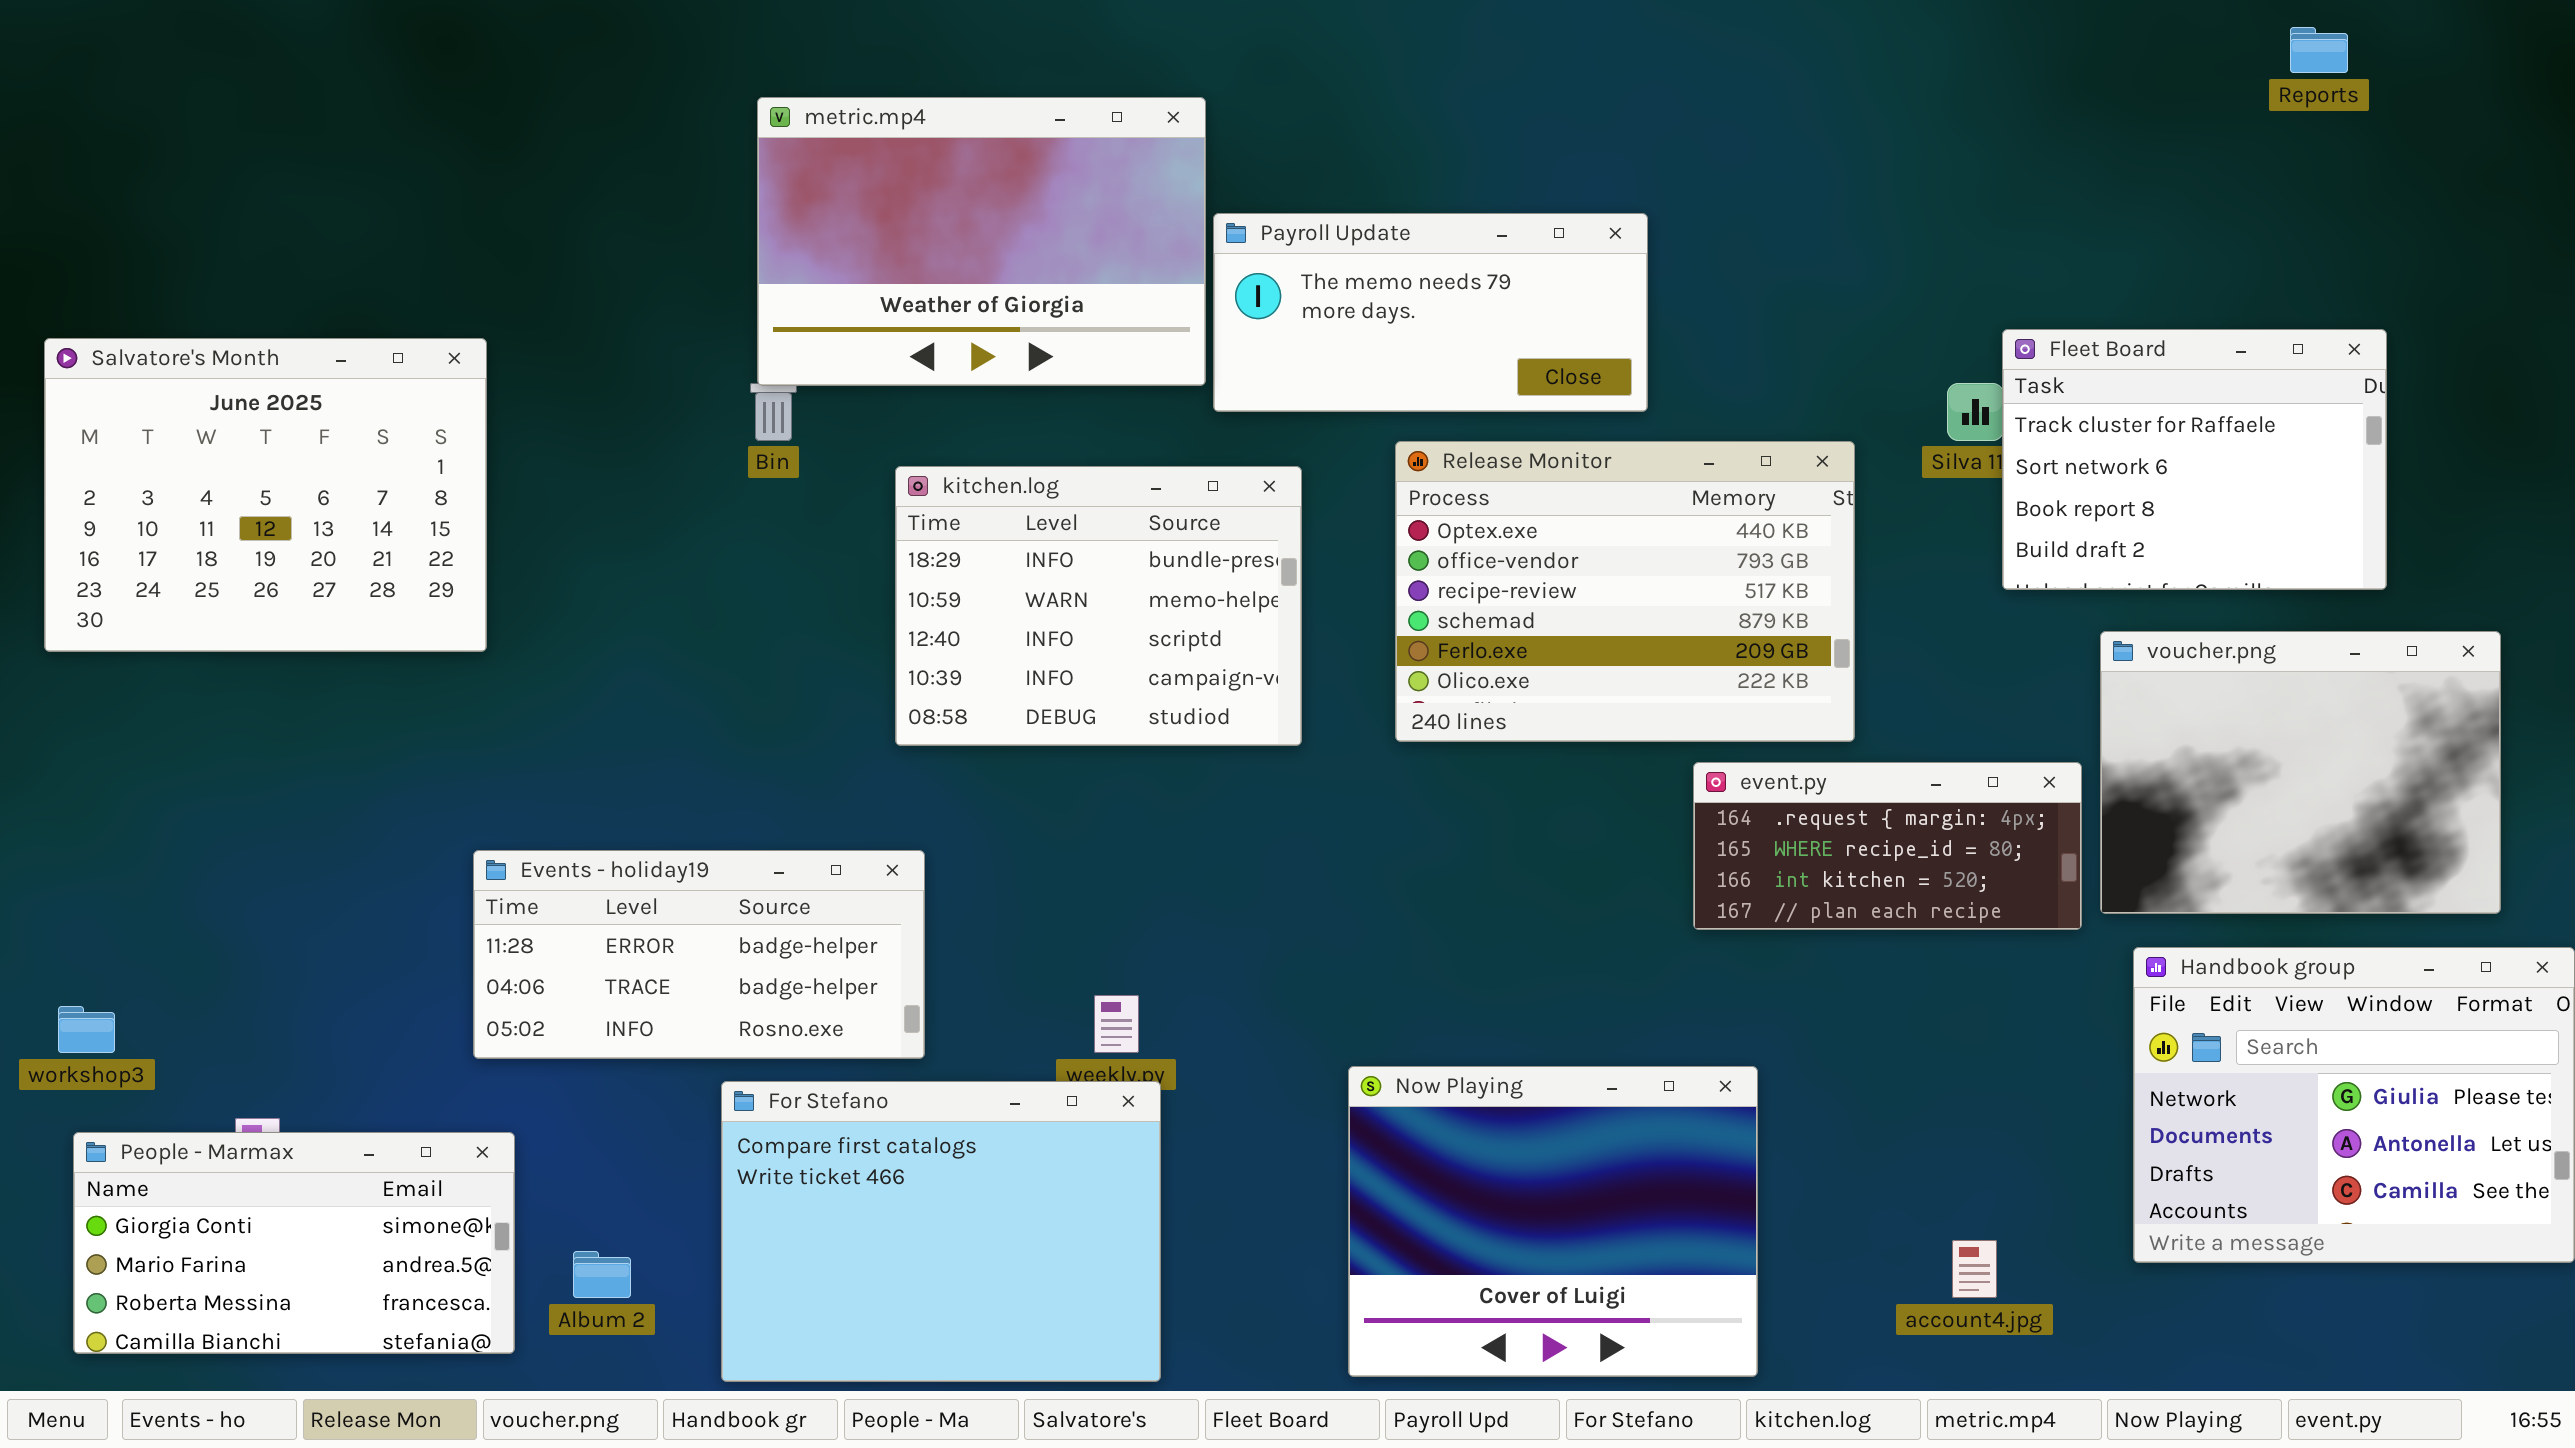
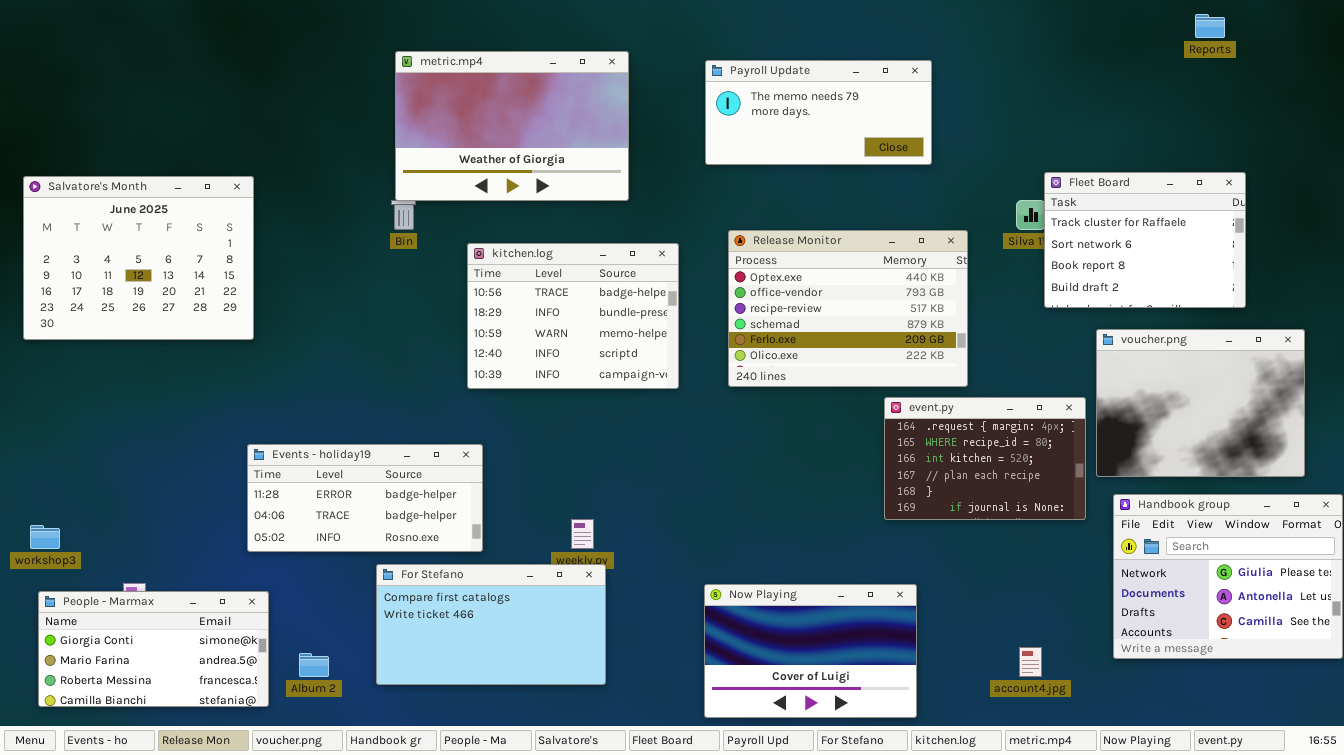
Payroll Update: [1213,213,1648,412] -> [705,60,932,165], moved
kitchen.log: [895,466,1302,746] -> [467,243,679,389], scrolled up 1 row
event.py: [1693,762,2082,930] -> [884,397,1086,520], resized
Now Playing: [1348,1066,1758,1377] -> [704,584,917,718], resized
For Stefano: [721,1081,1161,1382] -> [376,564,606,685], resized

